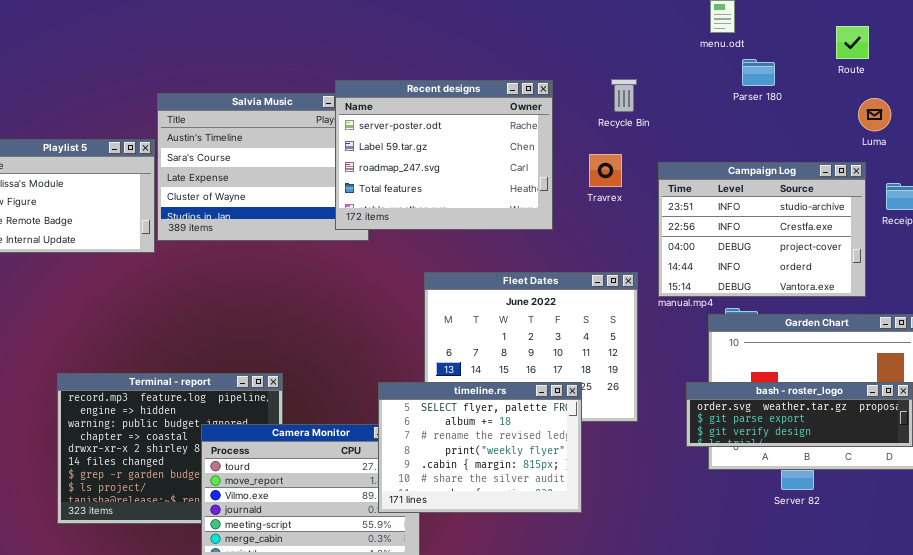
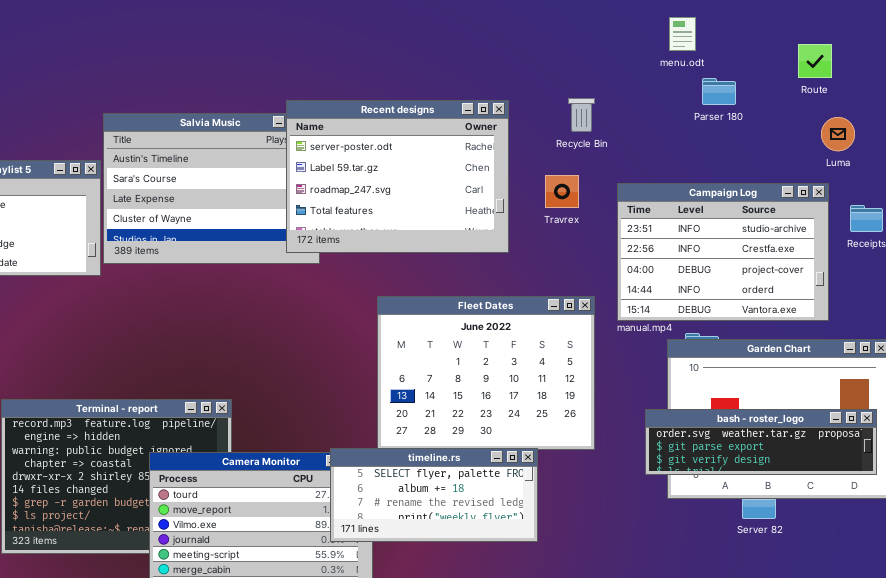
timeline.rs: [378,382,582,513] -> [330,448,538,542], resized

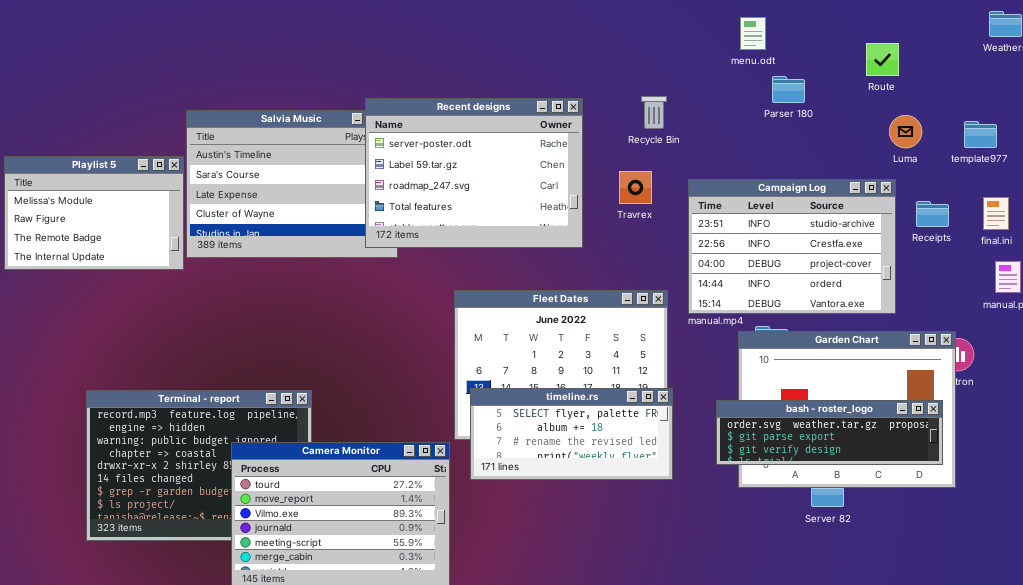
timeline.rs: [330,448,538,542] -> [470,388,673,480], moved

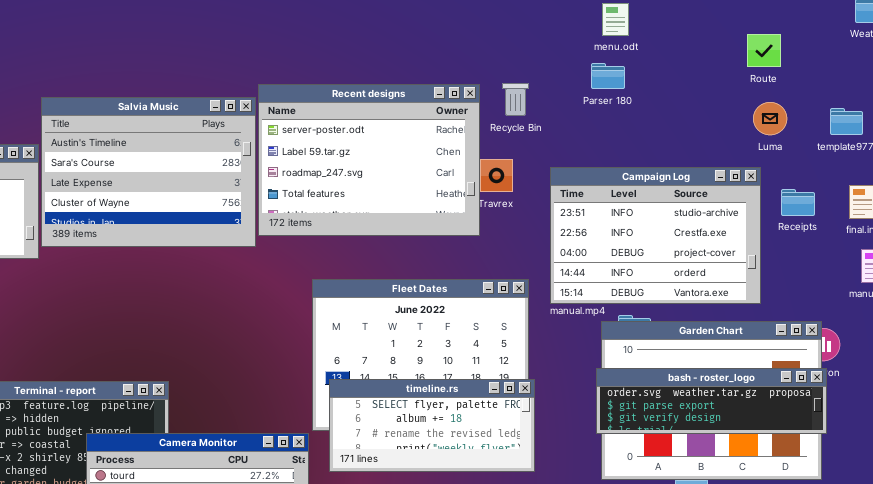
Route: [866,43,899,76] -> [747,34,781,67], moved
Parser 180: [772,76,805,103] -> [591,63,625,89], moved
Recent designs: [365,98,583,248] -> [258,84,480,236], moved
bash - roster_logo: [716,400,943,465] -> [596,368,827,434], moved

